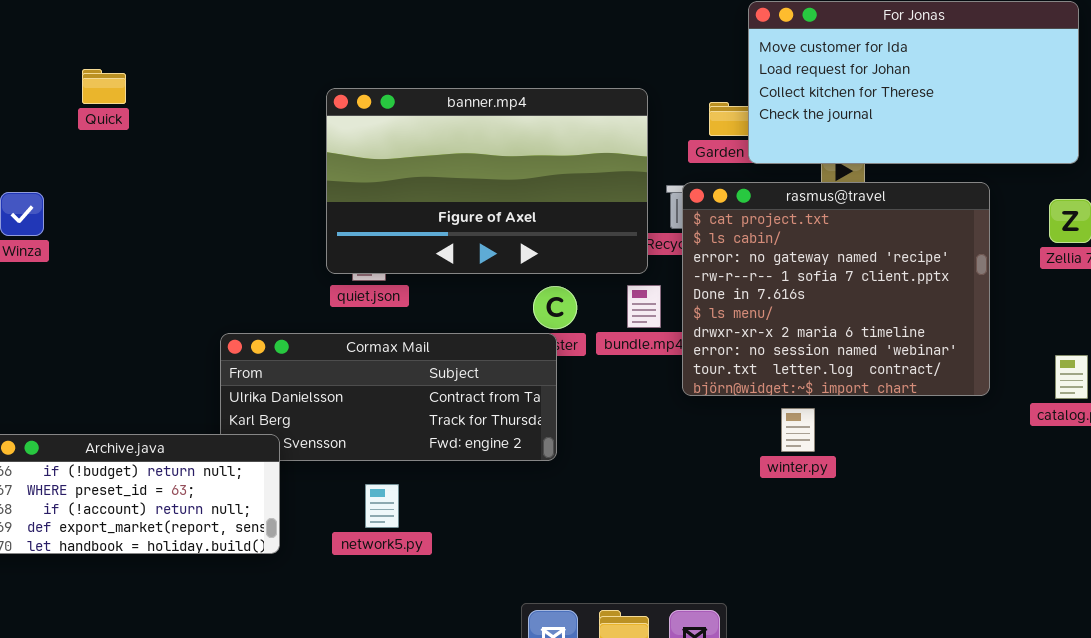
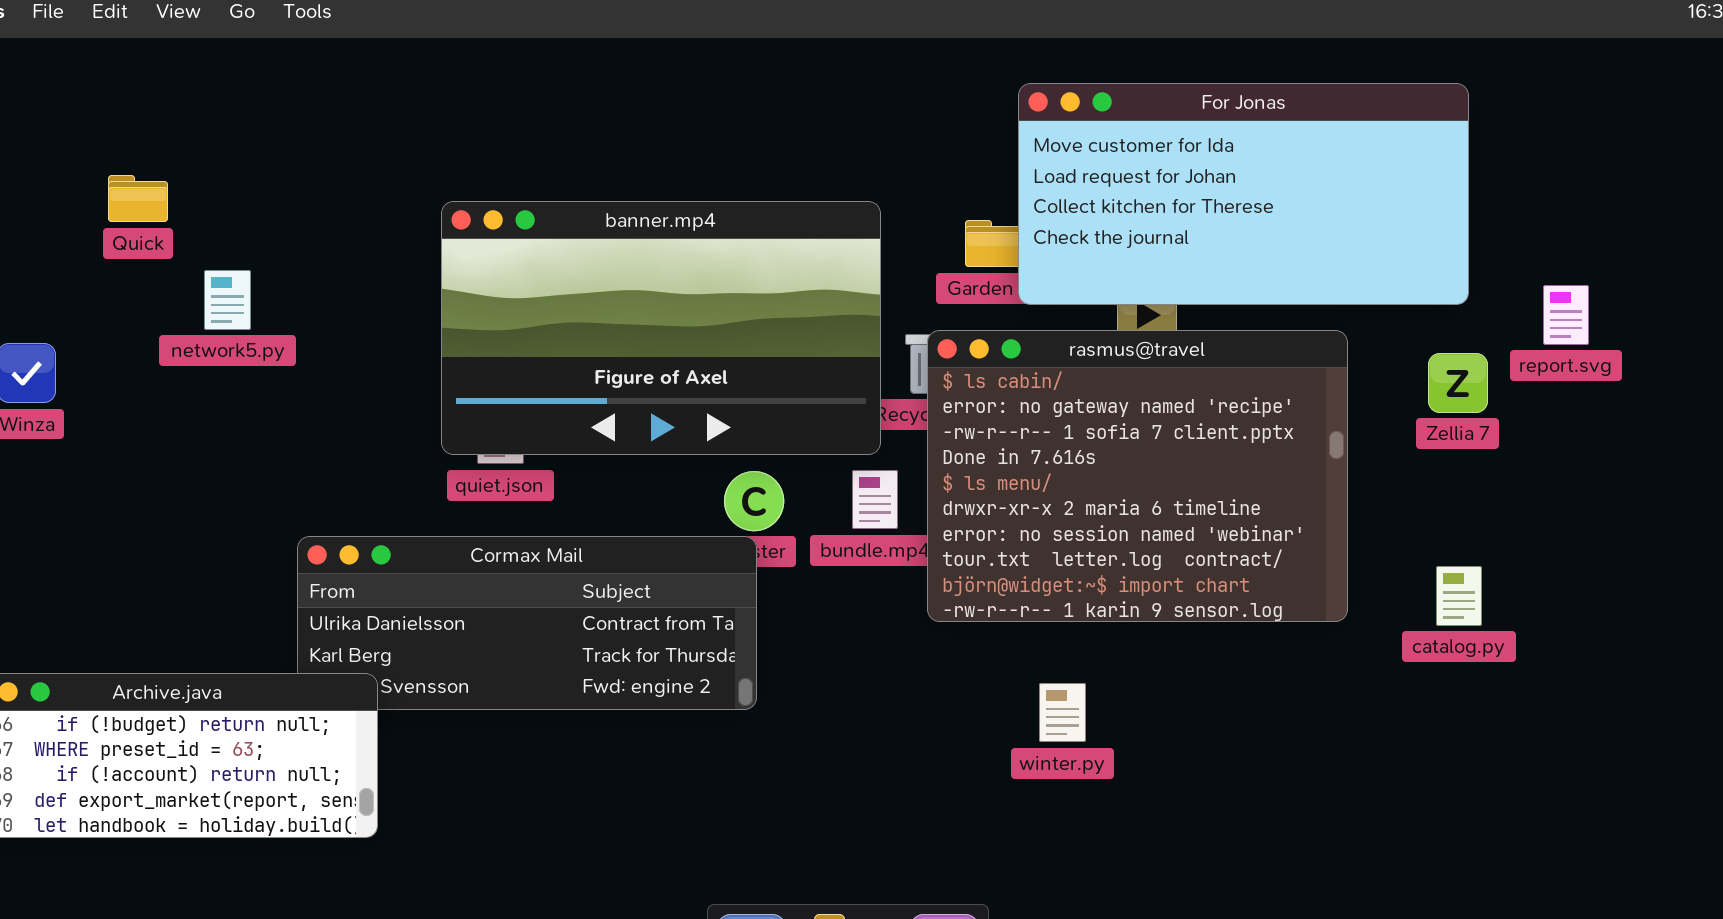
rasmus@travel: [682,182,990,396] -> [927,330,1348,622], scrolled down 1 row
winter.py: [781,408,815,452] -> [1039,683,1086,742], moved
network5.py: [365,484,399,528] -> [204,270,251,330], moved

